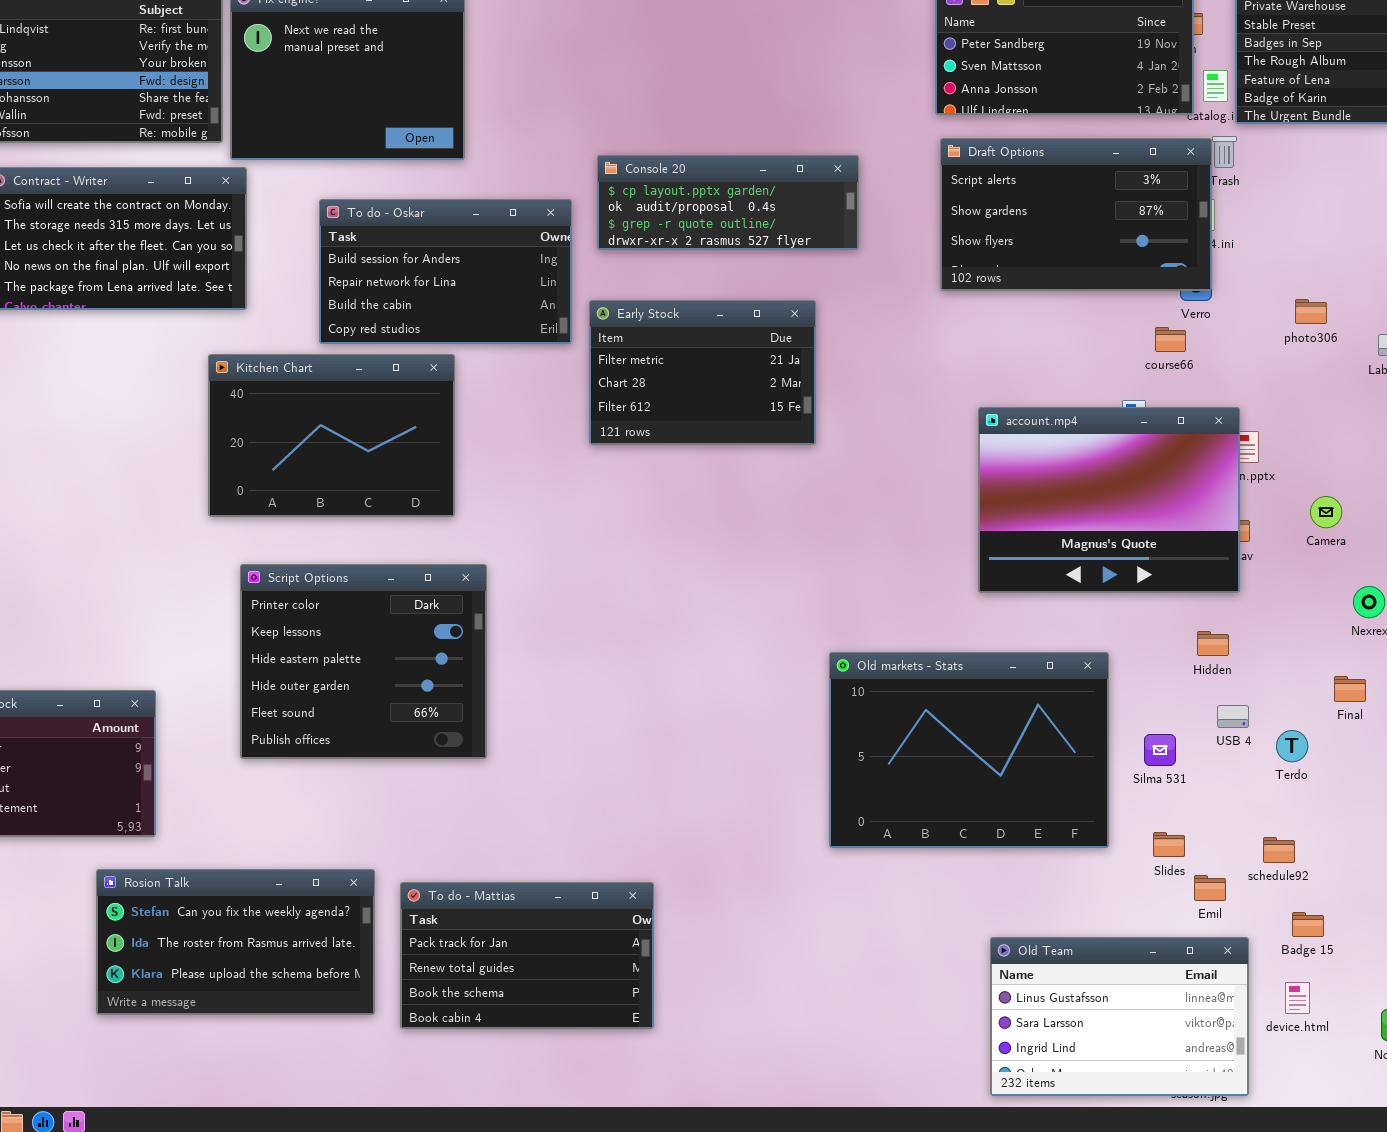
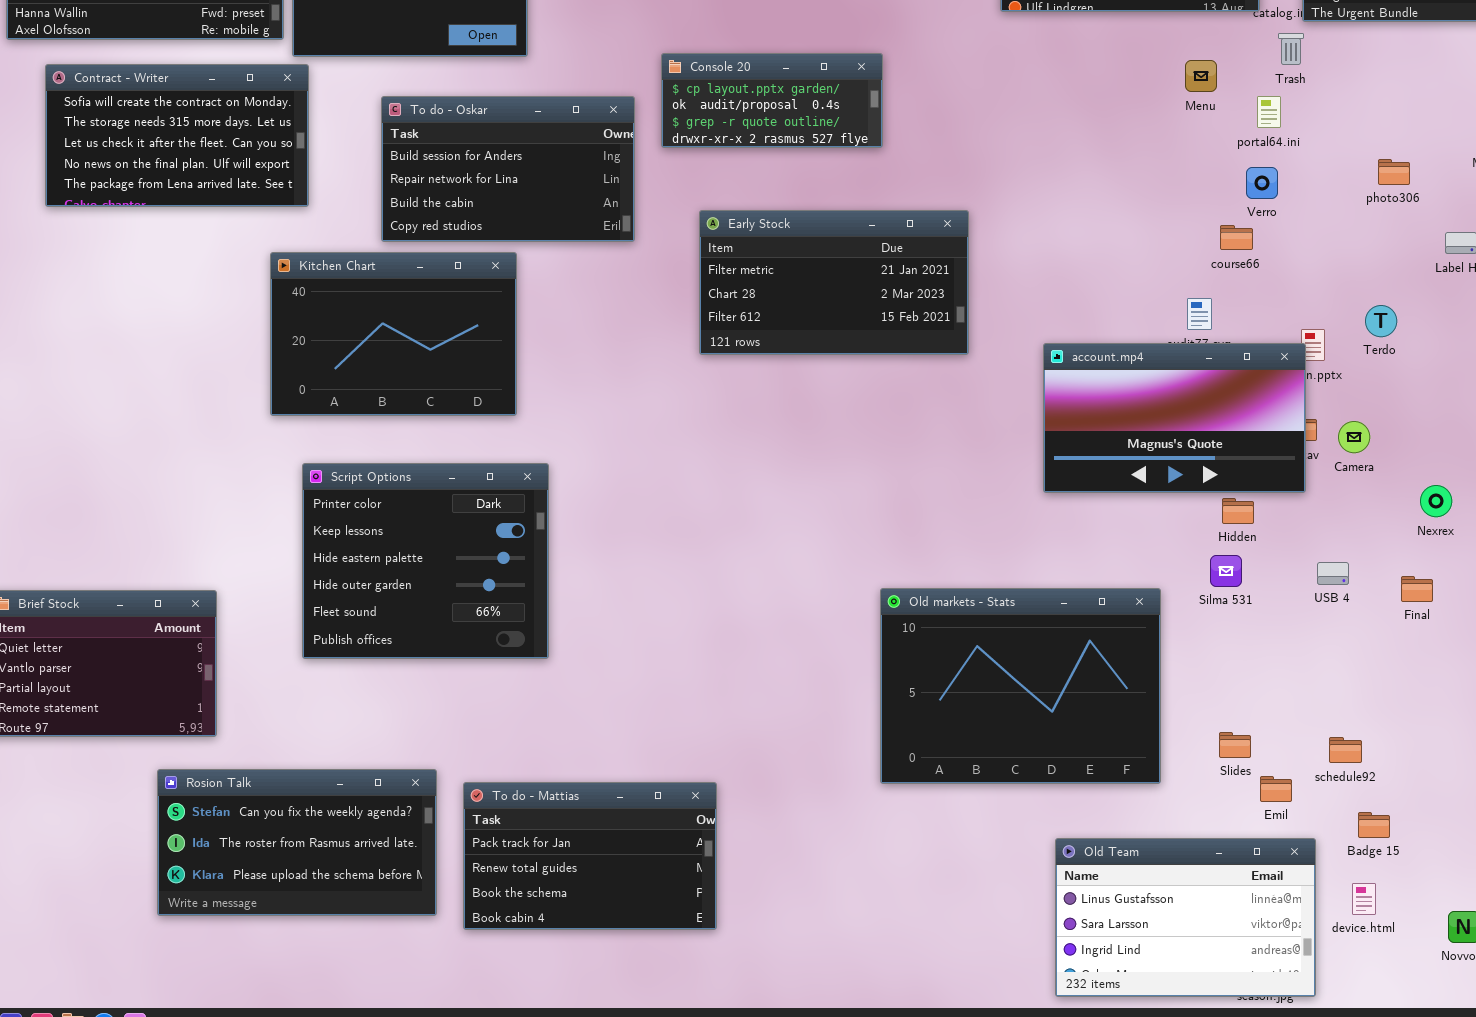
Draft Options: [940,138,1212,291] -> none, closed
Console 20: [597,155,859,250] -> [661,53,883,148], resized
photo306: [1295,299,1327,324] -> [1378,159,1410,185], moved
Early Stock: [589,300,816,445] -> [699,210,969,355], moved, resized
account.mp4: [978,407,1240,593] -> [1043,343,1306,493], resized
Camera: [1310,496,1342,528] -> [1338,421,1370,453], moved
Hidden: [1197,631,1229,656] -> [1222,498,1254,524], moved
Old markets - Stats: [829,652,1109,848] -> [880,588,1161,784], moved
USB 4: [1217,705,1249,728] -> [1317,562,1349,585], moved
Terdo: [1276,730,1308,762] -> [1365,305,1397,337], moved
Silma 531: [1144,734,1176,766] -> [1210,555,1242,587], moved

